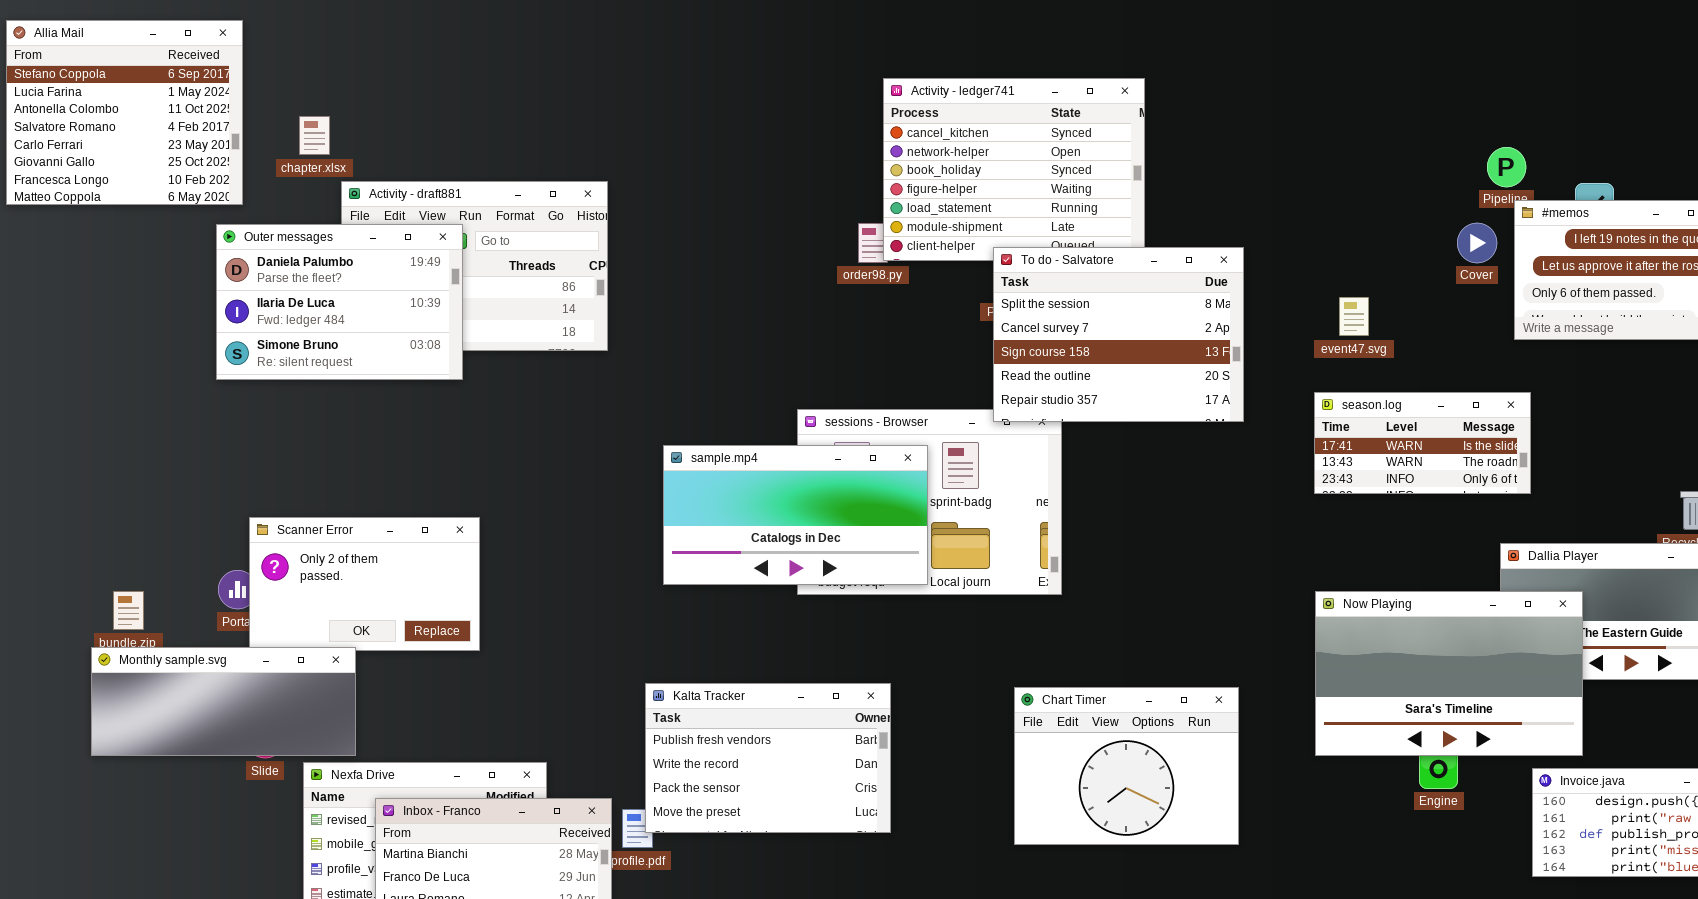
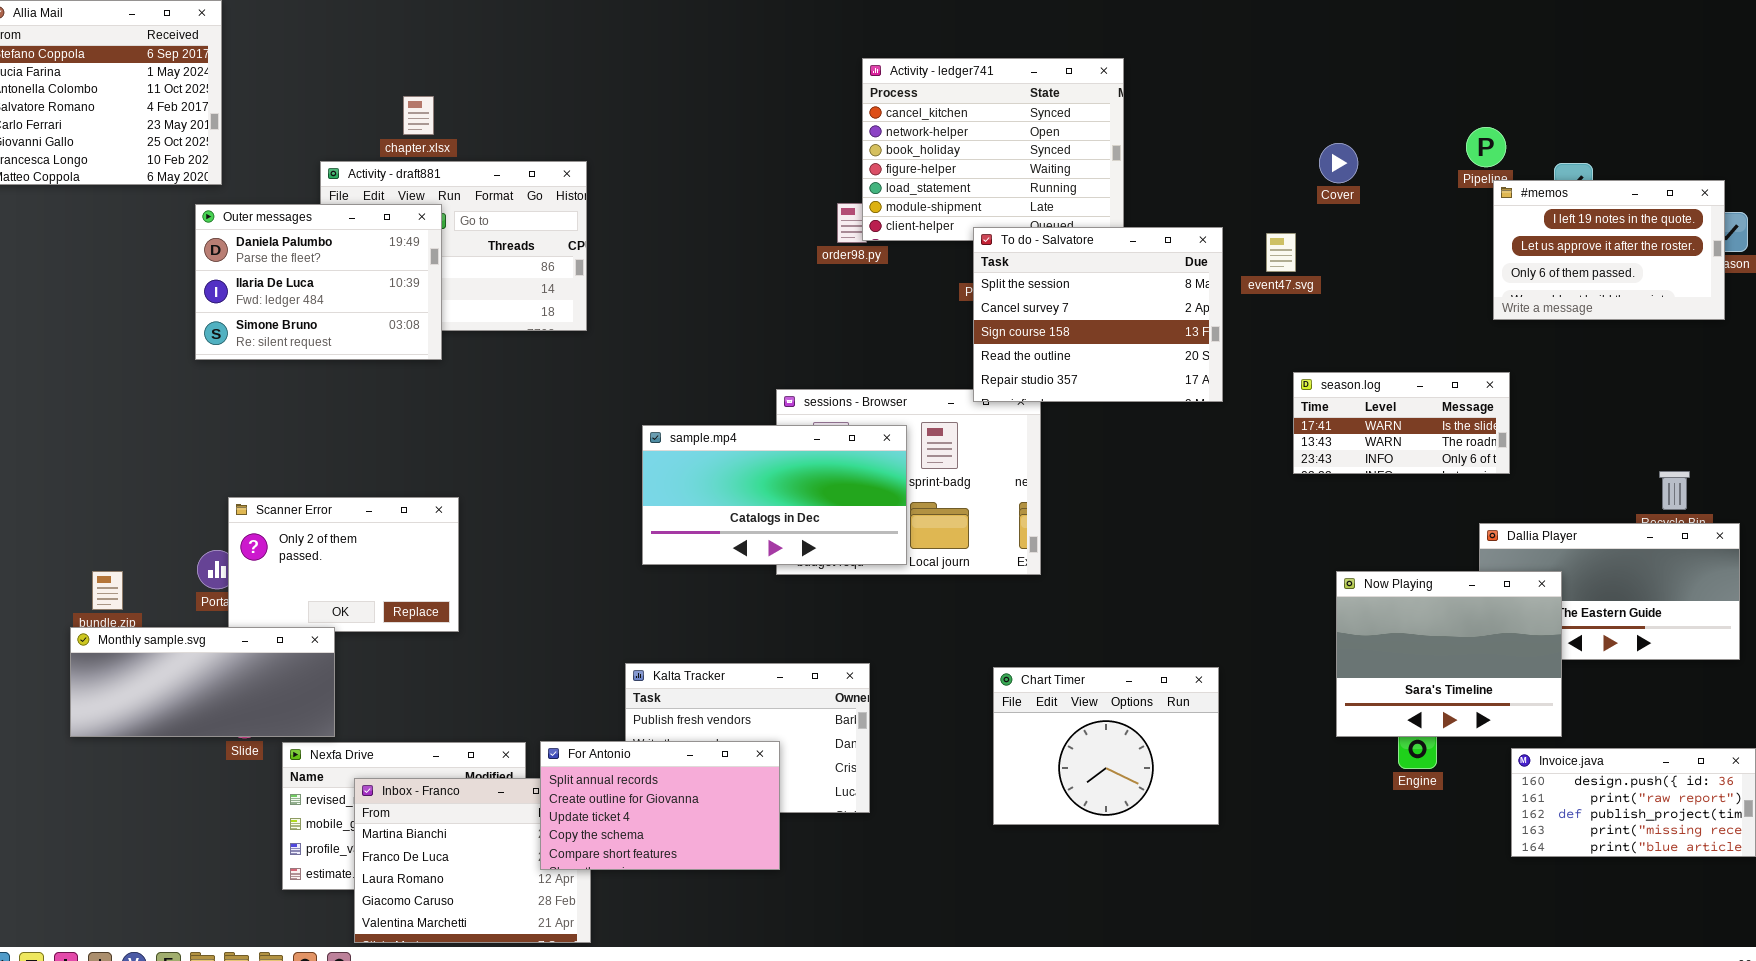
chapter.xlsx: [299,116,330,155] -> [403,96,434,135], moved
Cover: [1457,223,1497,263] -> [1319,143,1358,183], moved
event47.svg: [1339,297,1369,336] -> [1266,233,1296,272], moved
Now Playing: [1315,591,1583,756] -> [1336,571,1562,737], resized
For Antonio: none -> [540,741,780,870], opened

